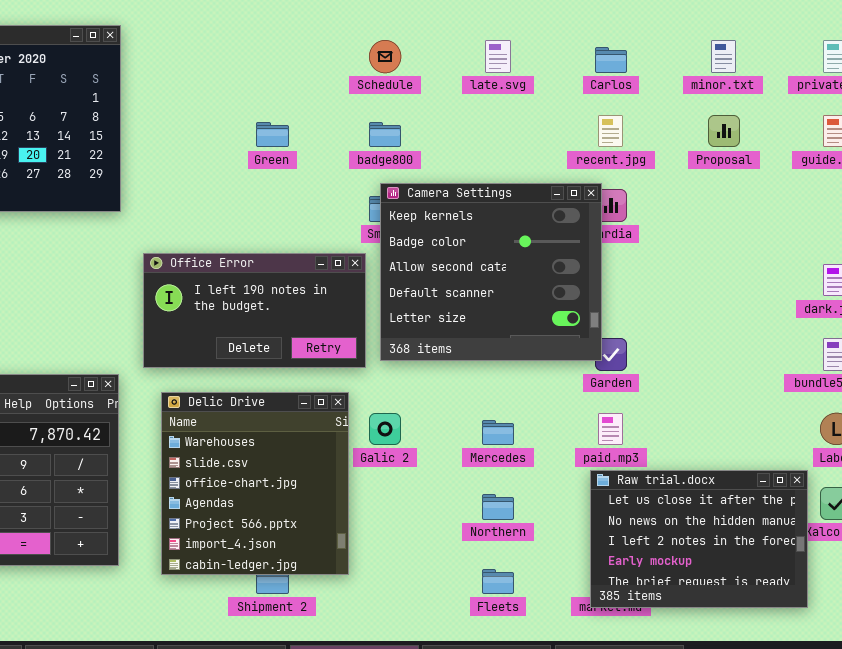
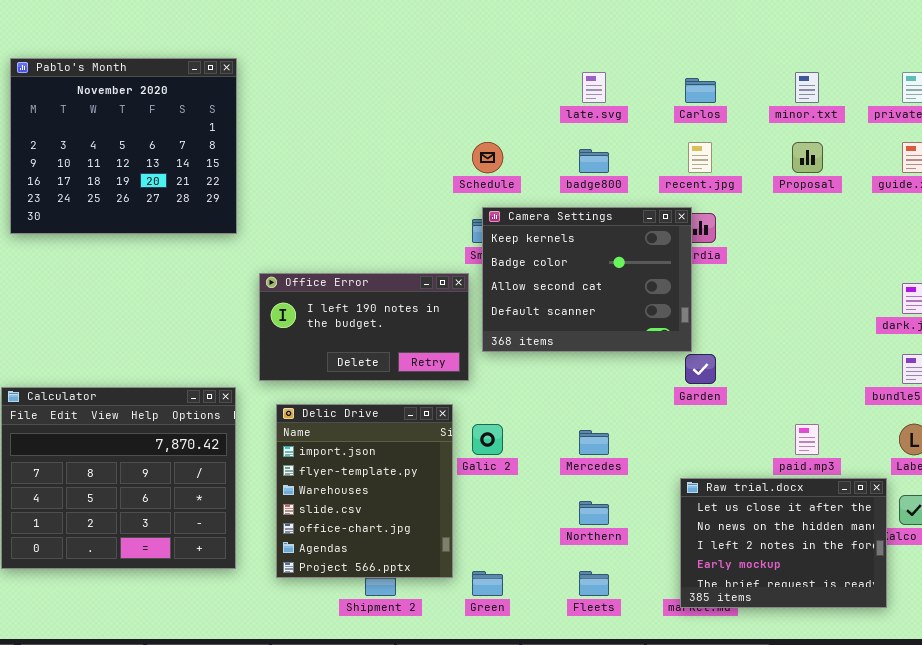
Schedule: [369,40,401,73] -> [472,142,503,173], moved
Green: [256,122,289,147] -> [472,571,503,596], moved
badge800: [369,122,401,147] -> [579,149,609,173], moved
Camera Settings: [380,183,602,361] -> [482,207,692,352], resized
Delic Drive: [161,392,349,575] -> [276,404,453,578], scrolled up 2 rows
paid.mp3: [598,413,623,445] -> [795,424,819,455], moved

